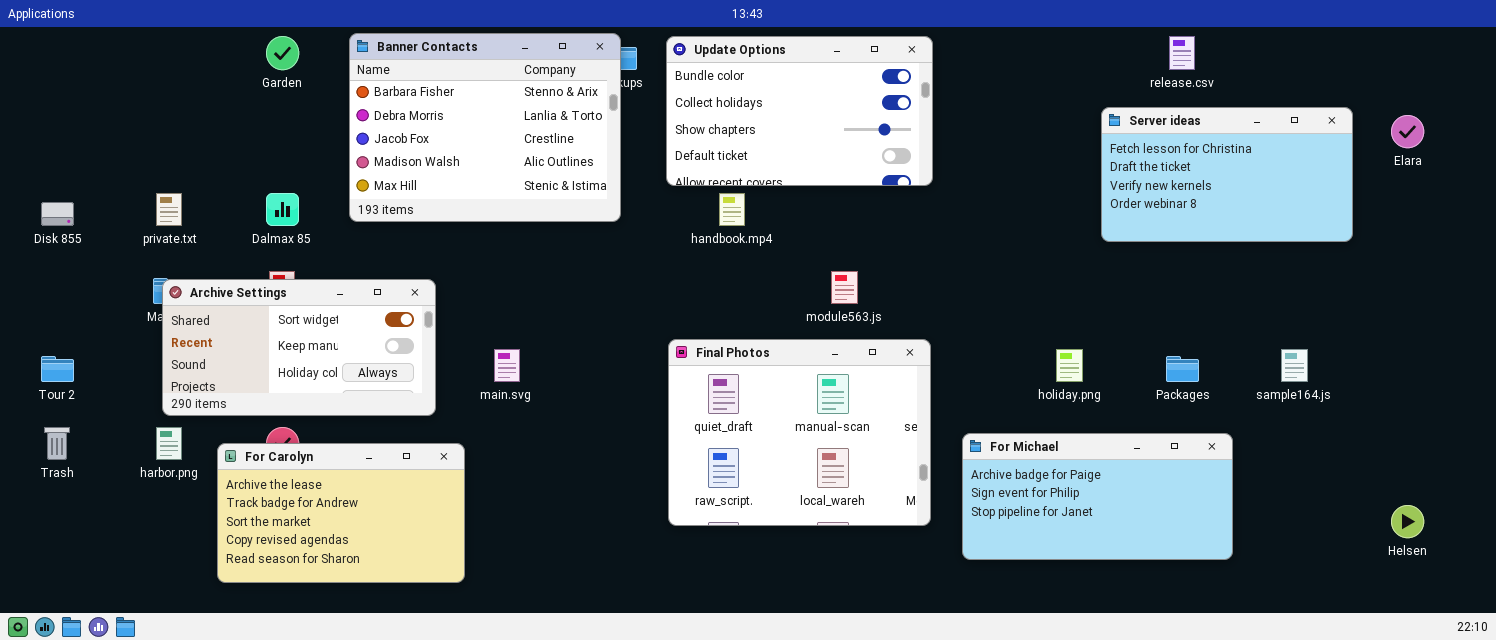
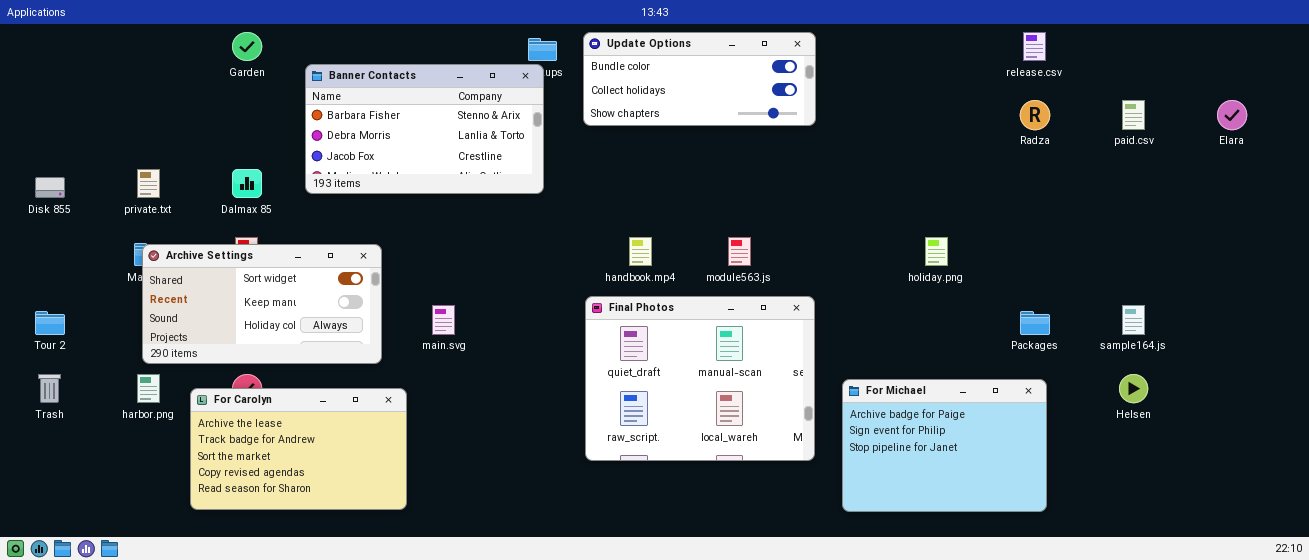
Banner Contacts: [349,33,621,222] -> [305,64,544,194], resized
Update Options: [666,36,933,186] -> [583,32,816,126], resized
Server ideas: [1101,107,1353,242] -> none, closed
handbook.mp4: [719,193,745,226] -> [629,237,652,266], moved
holiday.png: [1056,349,1083,382] -> [925,237,948,266], moved
For Michael: [962,433,1233,560] -> [842,379,1047,512], resized
Helsen: [1391,505,1424,538] -> [1119,374,1148,403], moved

